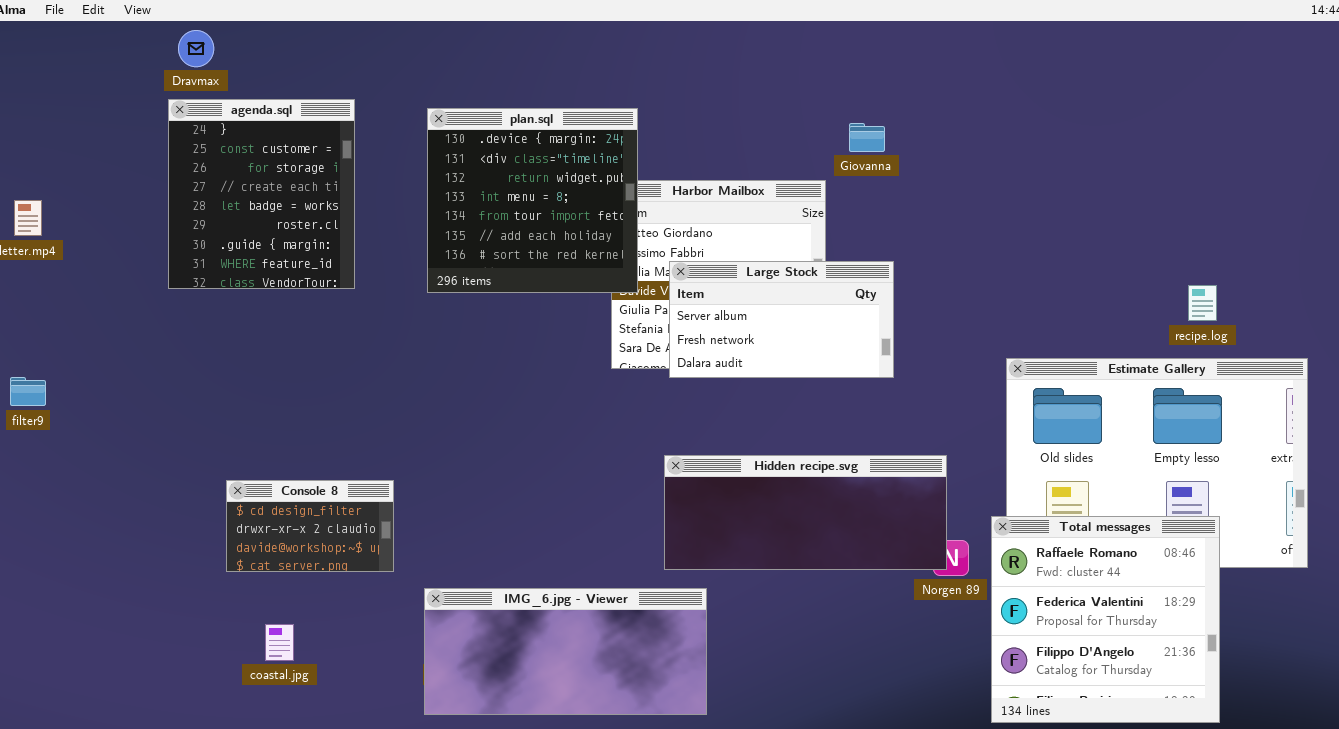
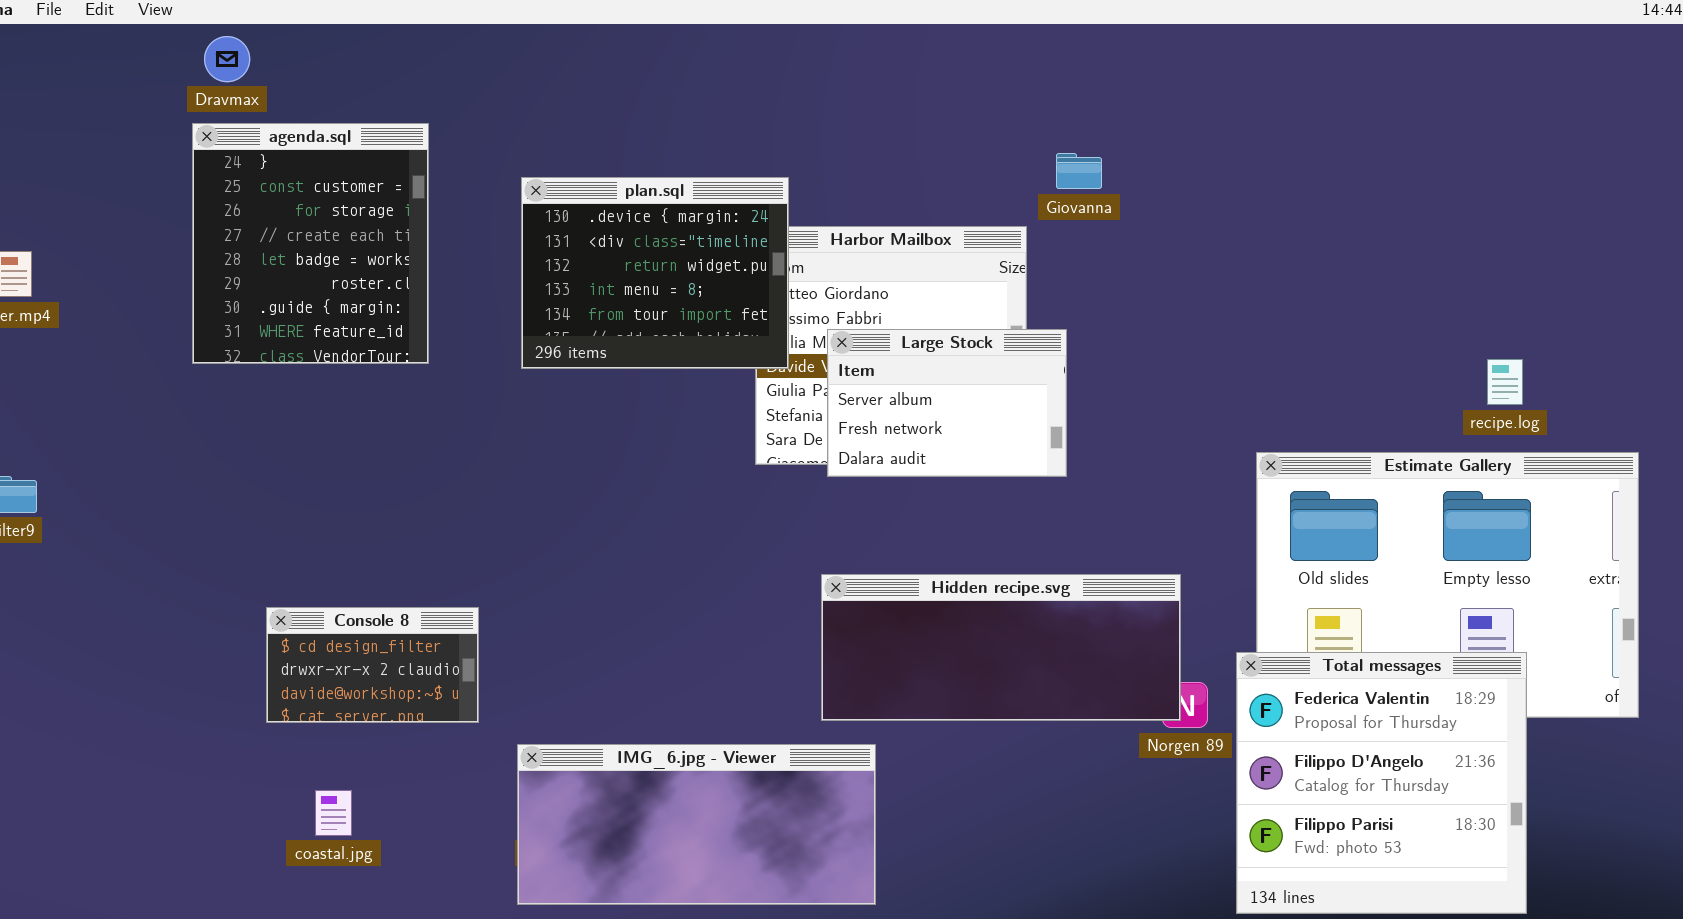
plan.sql: [427,108,638,293] -> [521,177,789,369], resized
Large Stock: [669,261,894,378] -> [827,329,1067,477], resized
Total messages: [991,516,1220,723] -> [1236,652,1527,914], scrolled down 1 row

